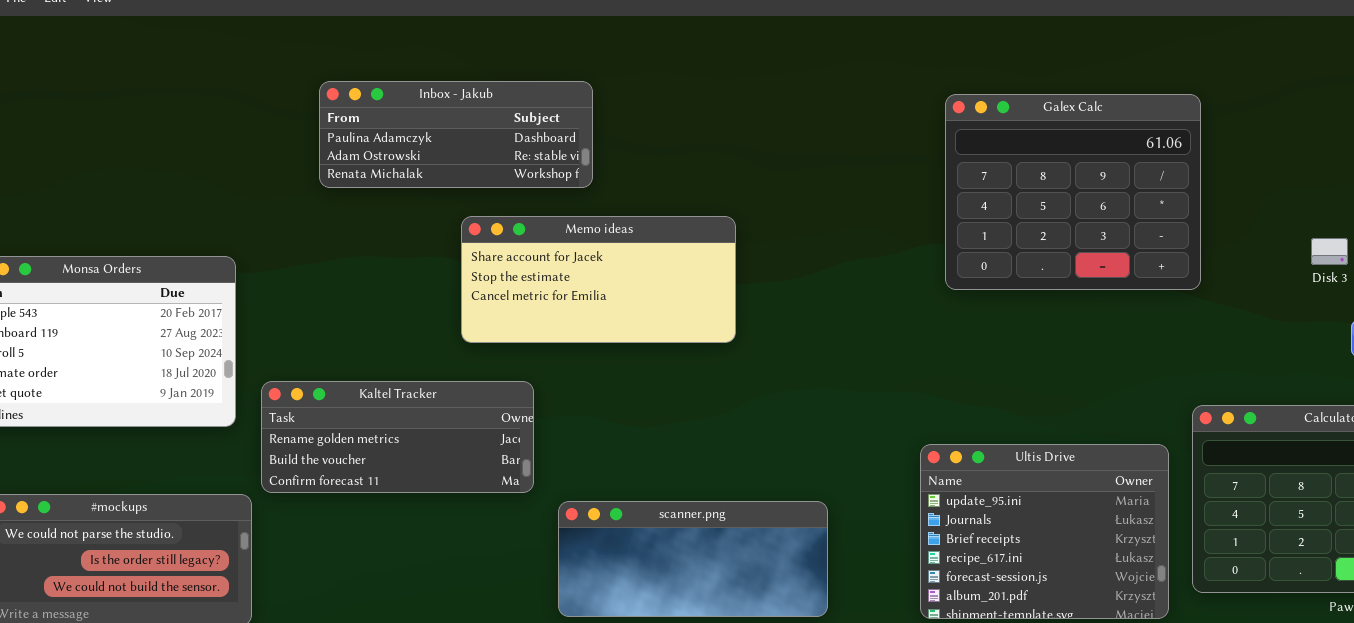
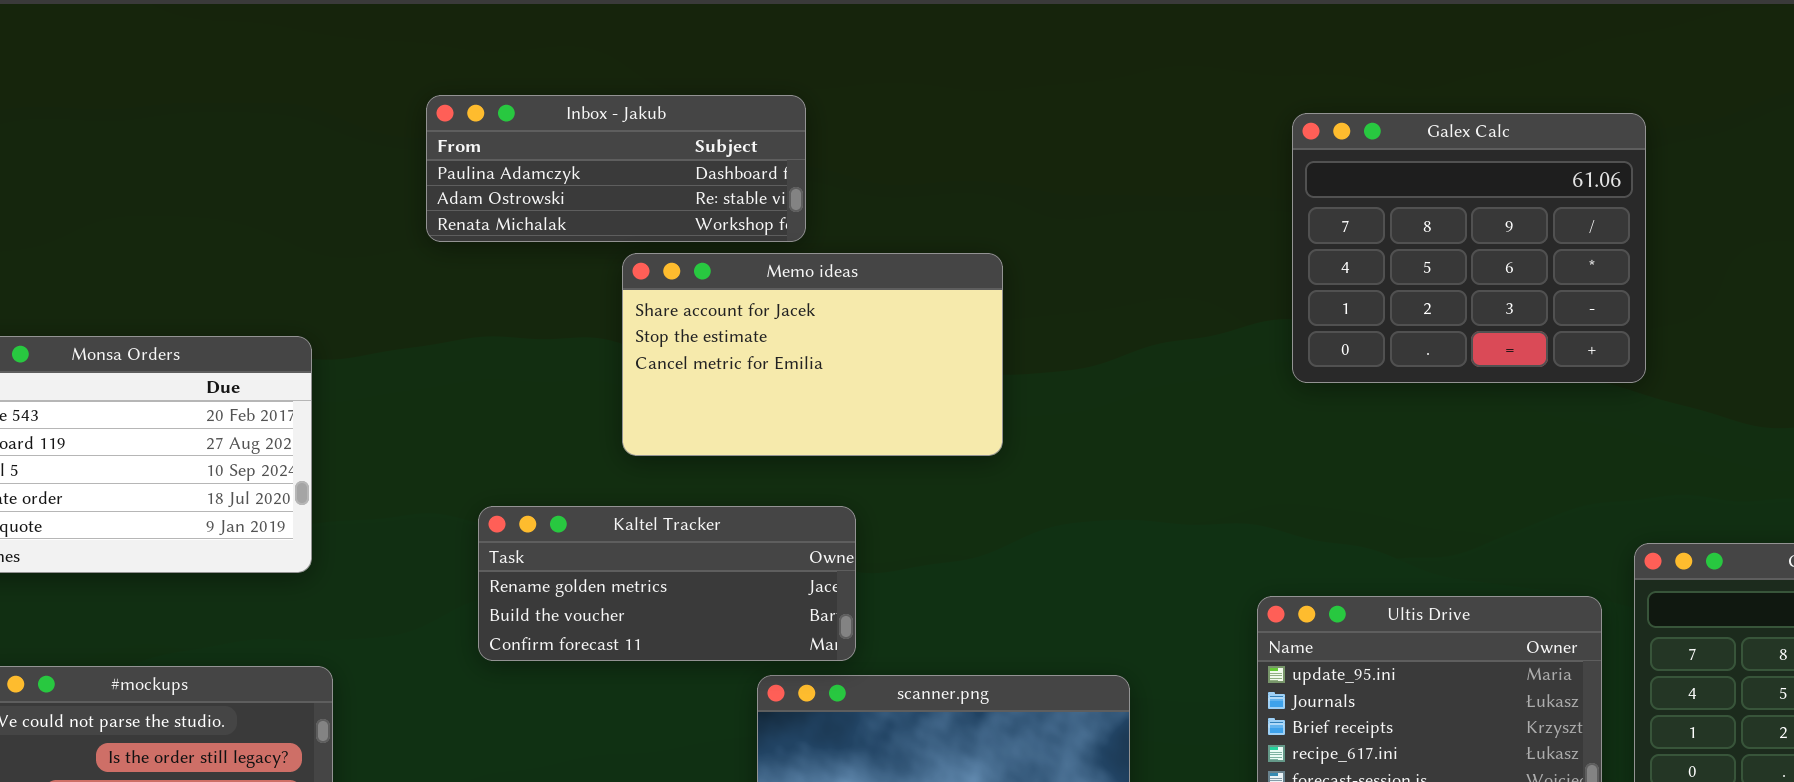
Memo ideas: [461,216,736,343] -> [622,253,1003,456], resized
Kaltel Tracker: [261,381,534,493] -> [478,506,856,661], moved

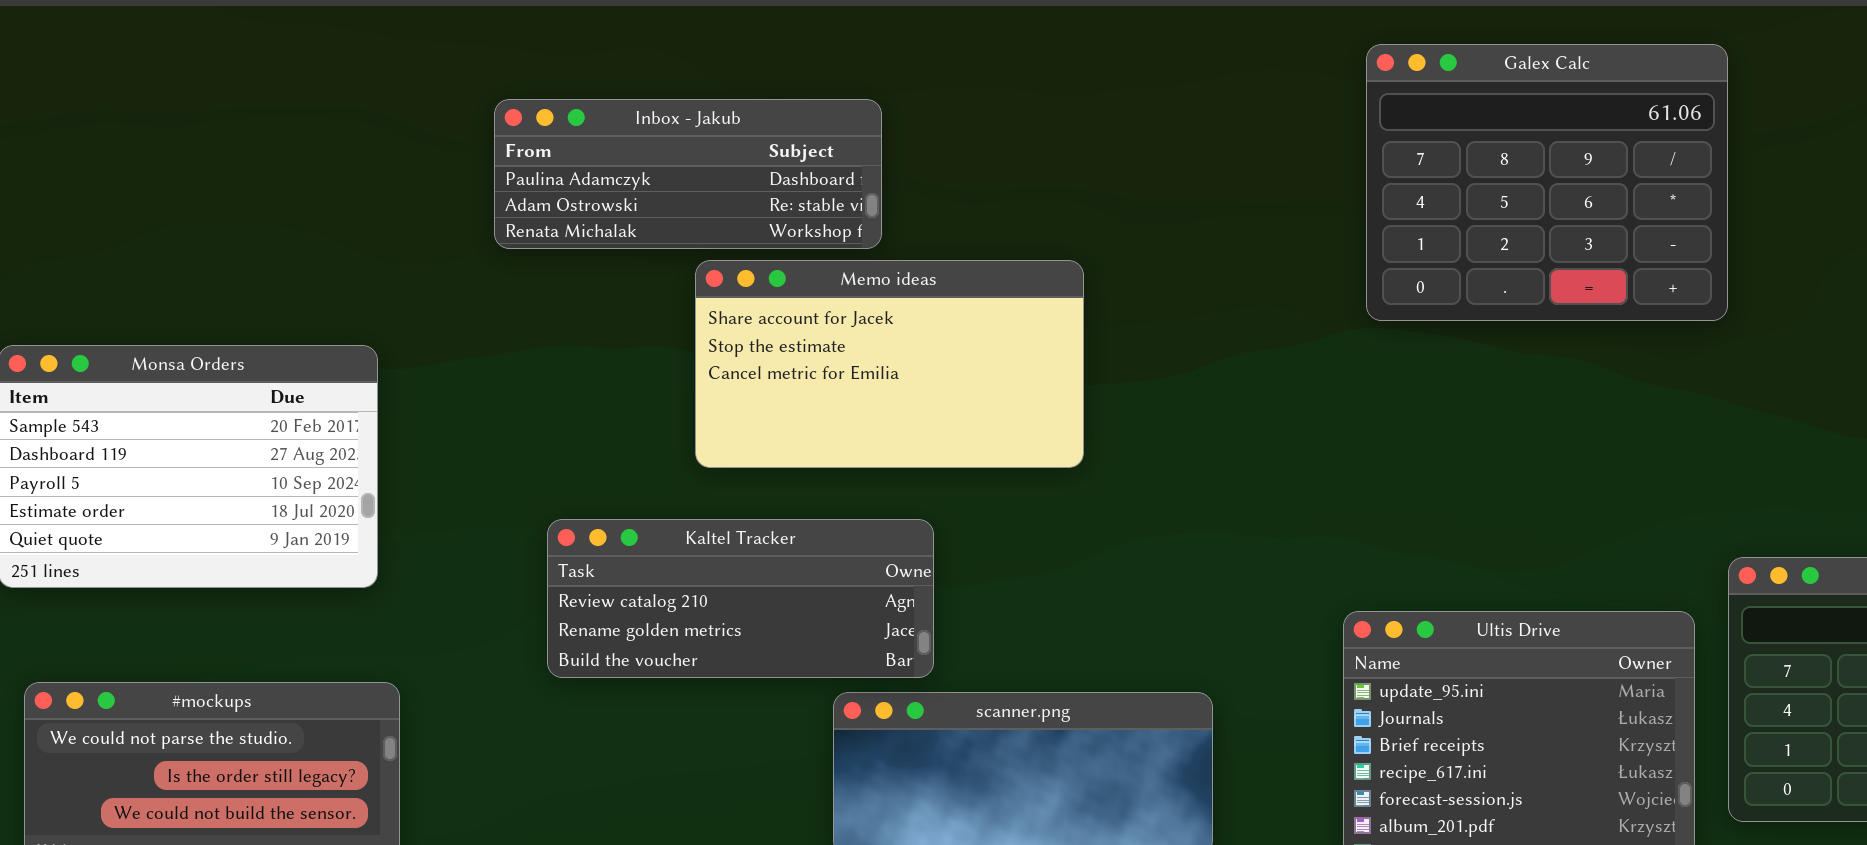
Galex Calc: [1292,113,1646,383] -> [1366,44,1728,321], moved
Kaltel Tracker: [478,506,856,661] -> [547,519,934,678], scrolled up 1 row

